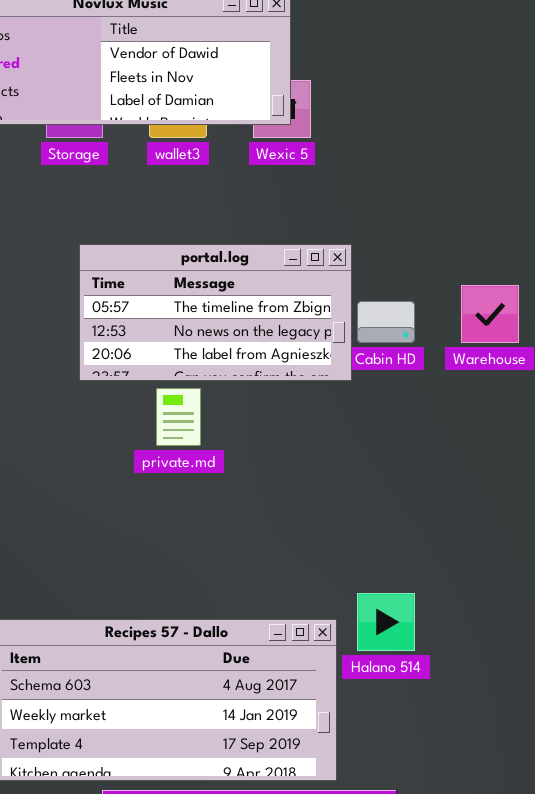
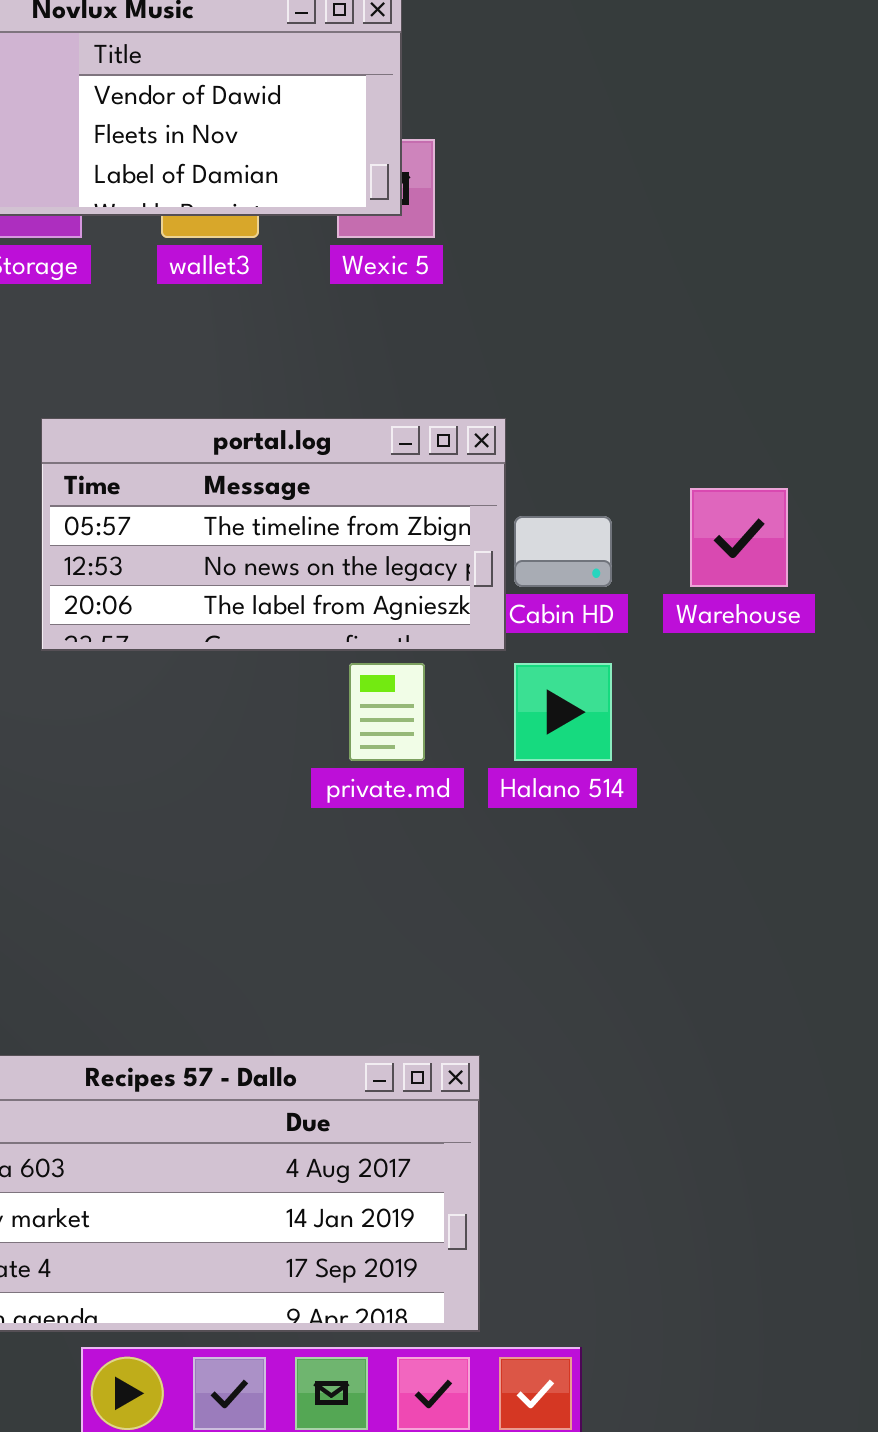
private.md: [156,388,201,446] -> [349,663,425,761], moved
Halano 514: [357,593,415,651] -> [514,663,612,761], moved

